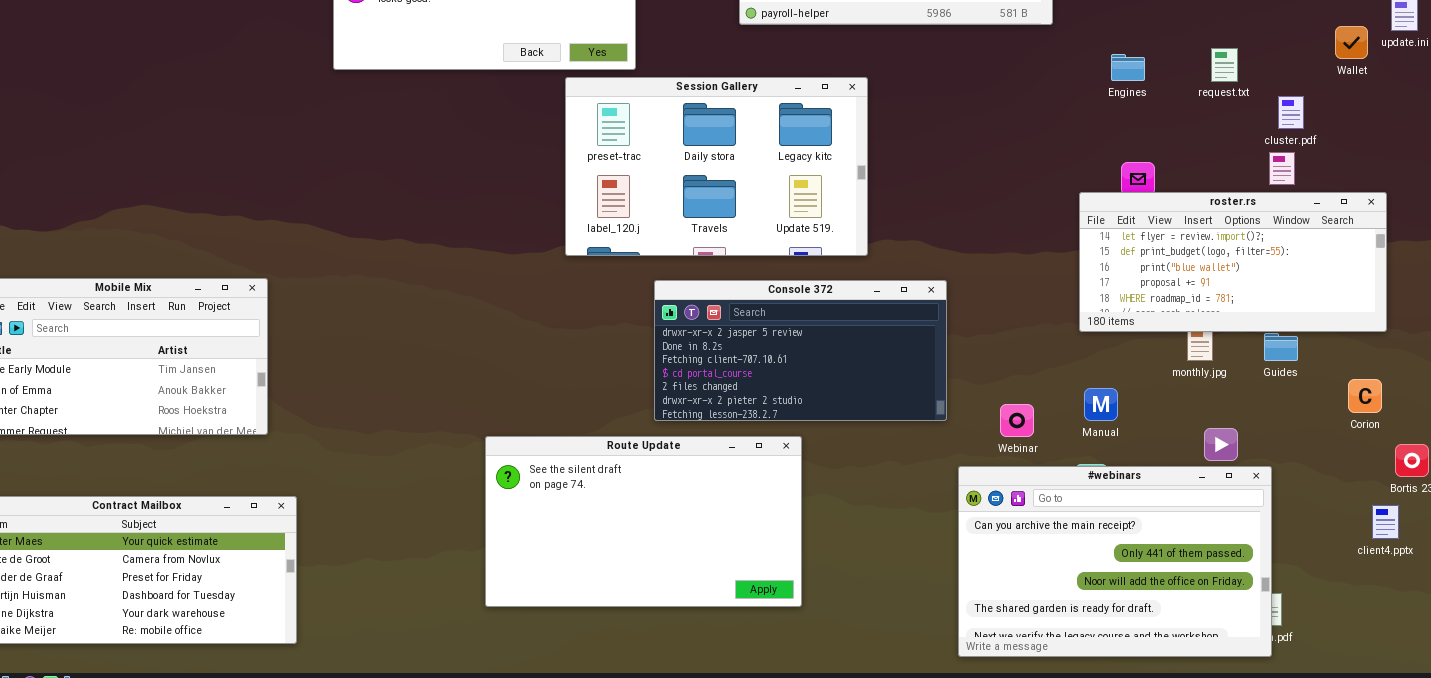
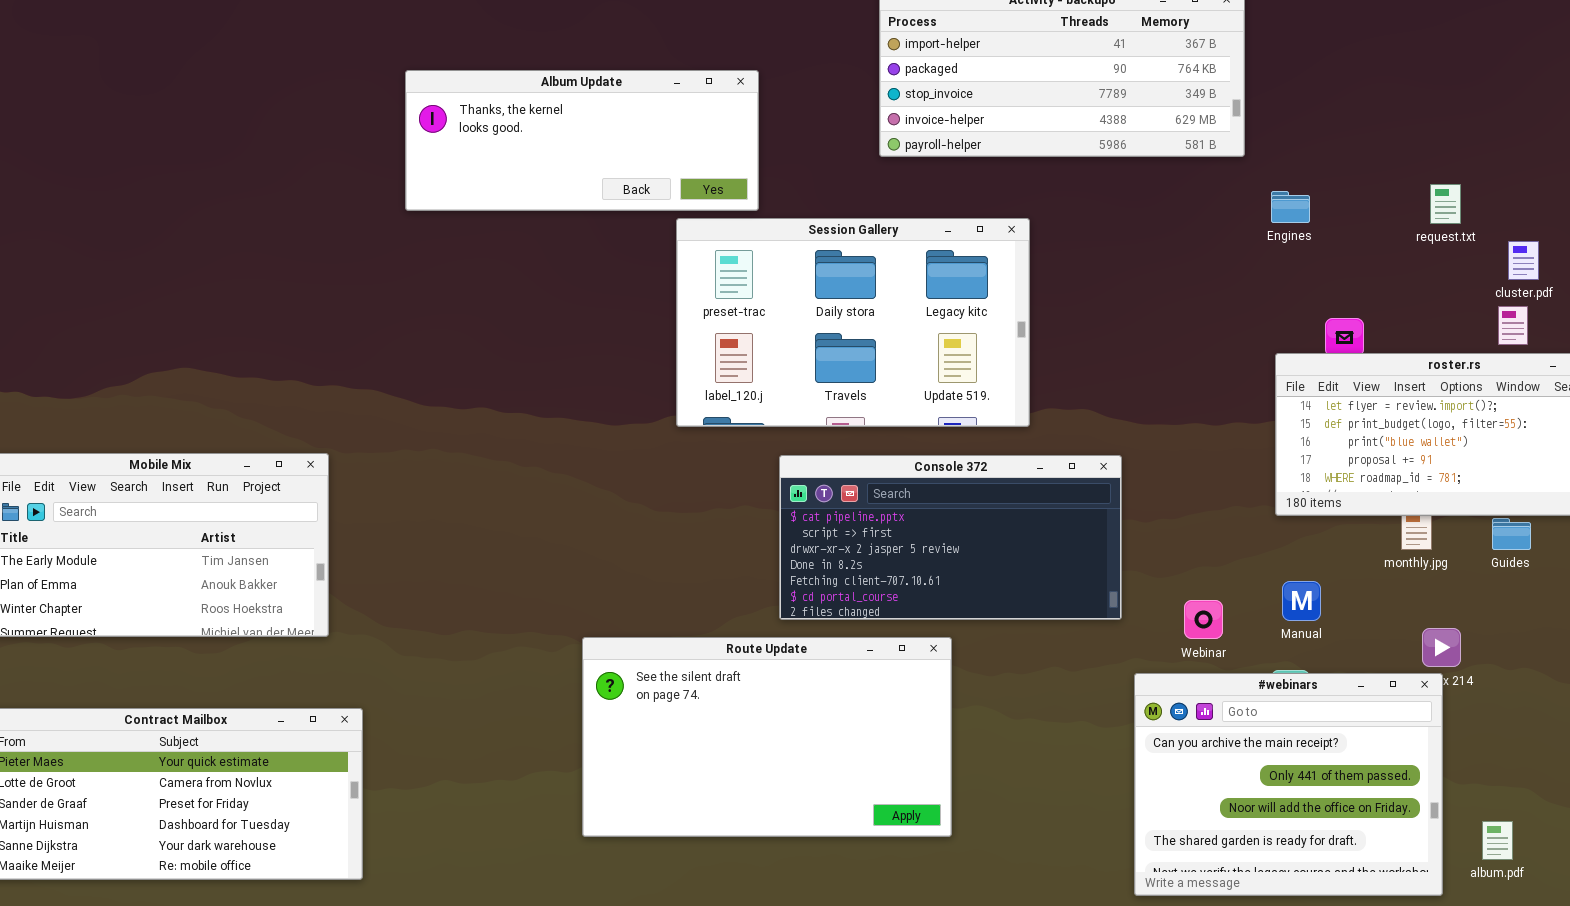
Engines: [1111,54,1145,81] -> [1271,191,1310,223], moved
Console 372: [654,280,947,421] -> [779,455,1122,620], scrolled up 2 rows
#webinars: [958,466,1272,657] -> [1134,673,1443,896], resized

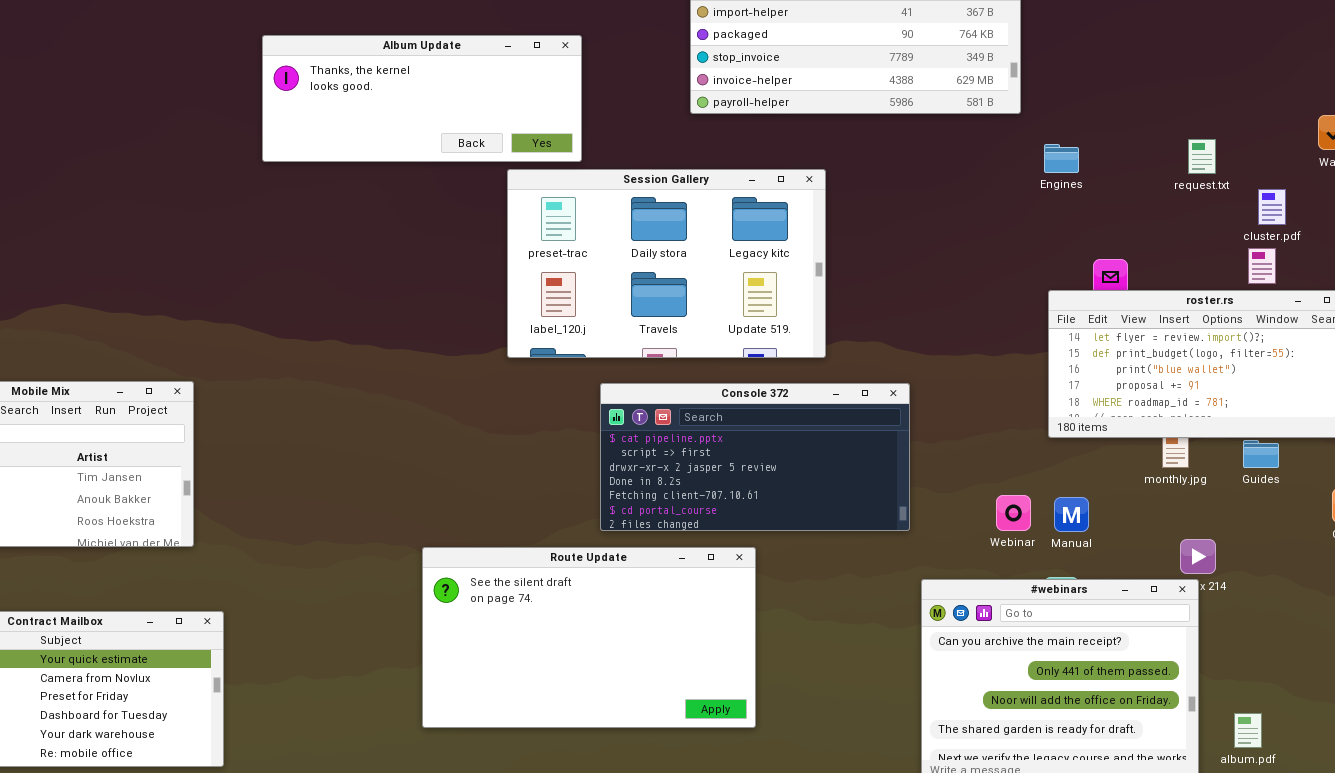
Webinar: [1184,600,1223,639] -> [996,495,1031,531], moved

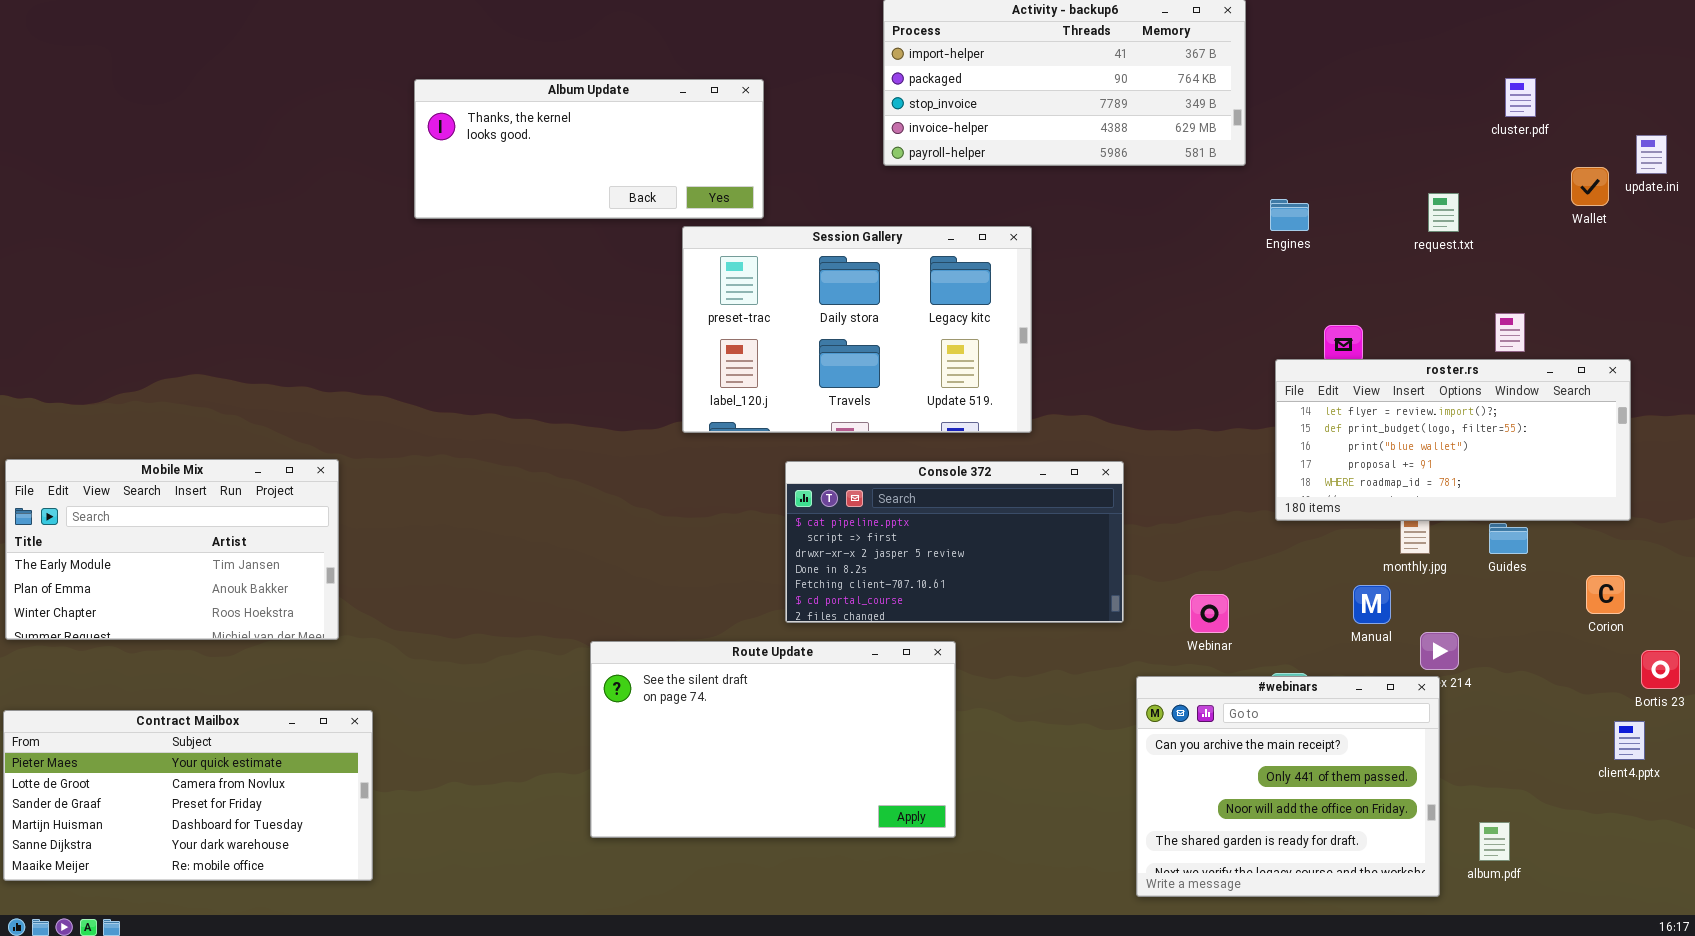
cluster.pdf: [1258,189,1286,225] -> [1505,78,1536,117], moved
Webinar: [996,495,1031,531] -> [1190,594,1229,633], moved
Manual: [1054,497,1089,532] -> [1353,585,1391,624], moved

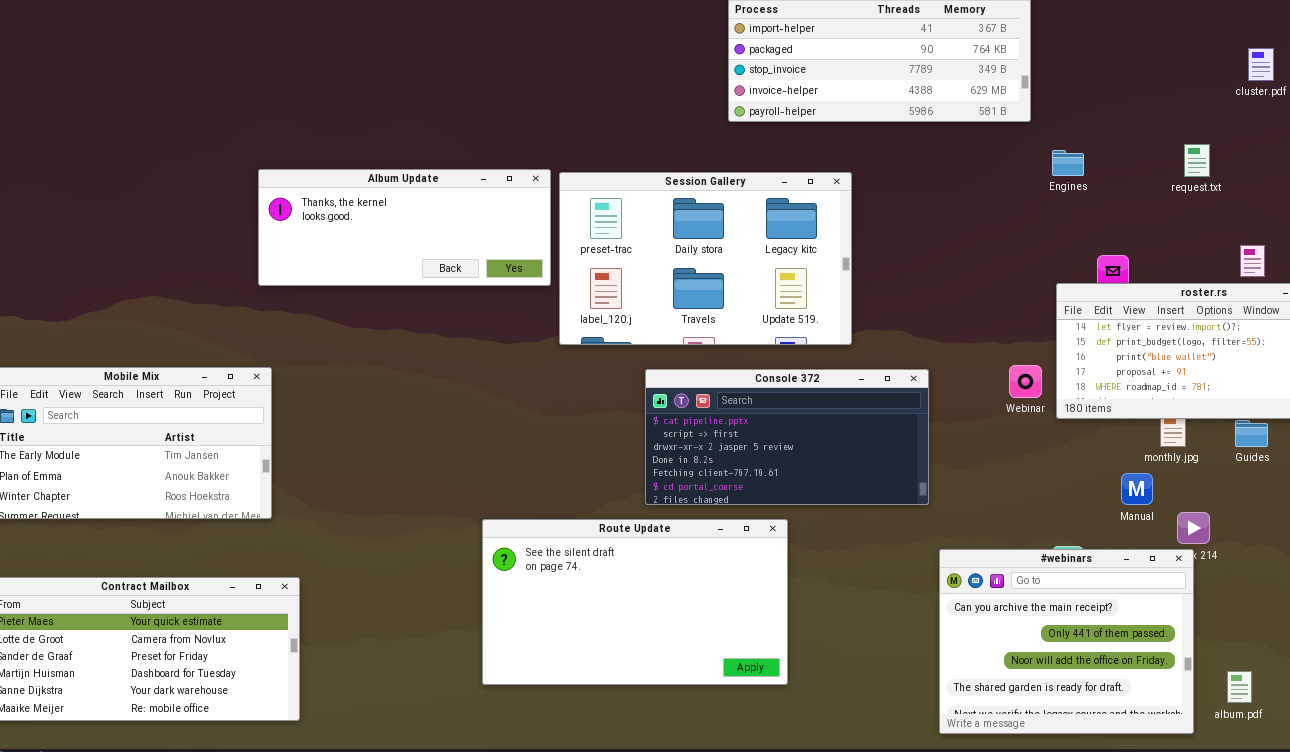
Album Update: [414,79,764,219] -> [258,169,551,286], moved
Webinar: [1190,594,1229,633] -> [1009,365,1042,398], moved

